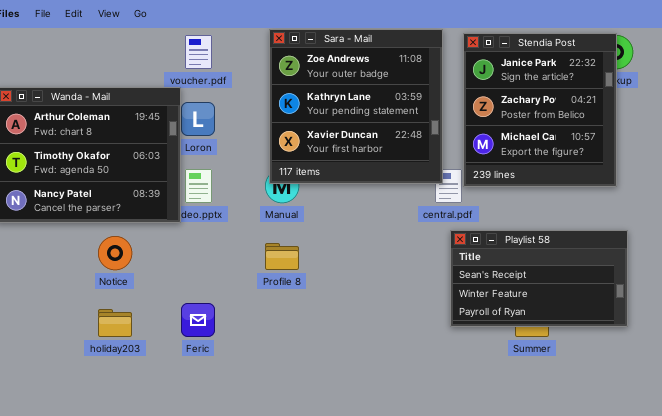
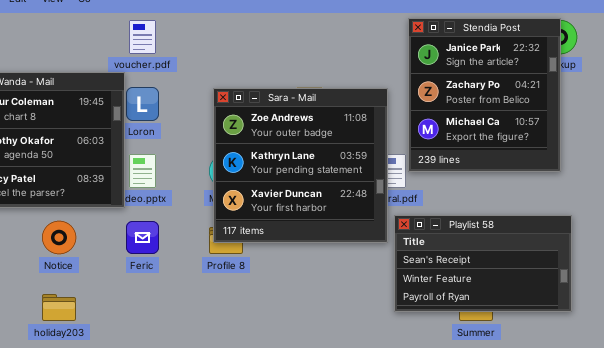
Sara - Mail: [269,29,443,184] -> [213,88,388,243], moved
Feric: [181,303,215,337] -> [126,221,159,254], moved

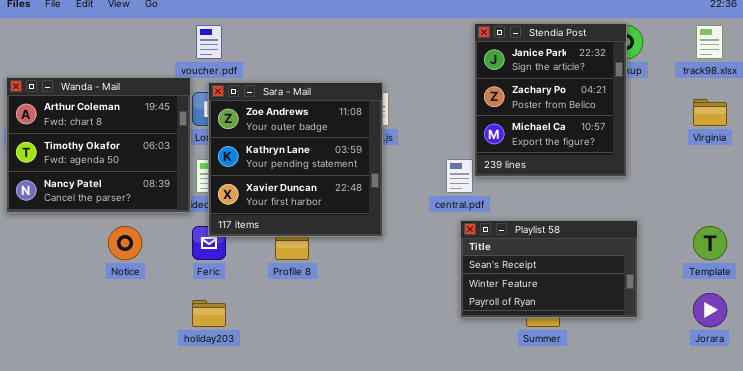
Sara - Mail: [213,88,388,243] -> [208,82,383,237], moved
holiday203: [42,294,76,321] -> [192,300,226,327], moved

